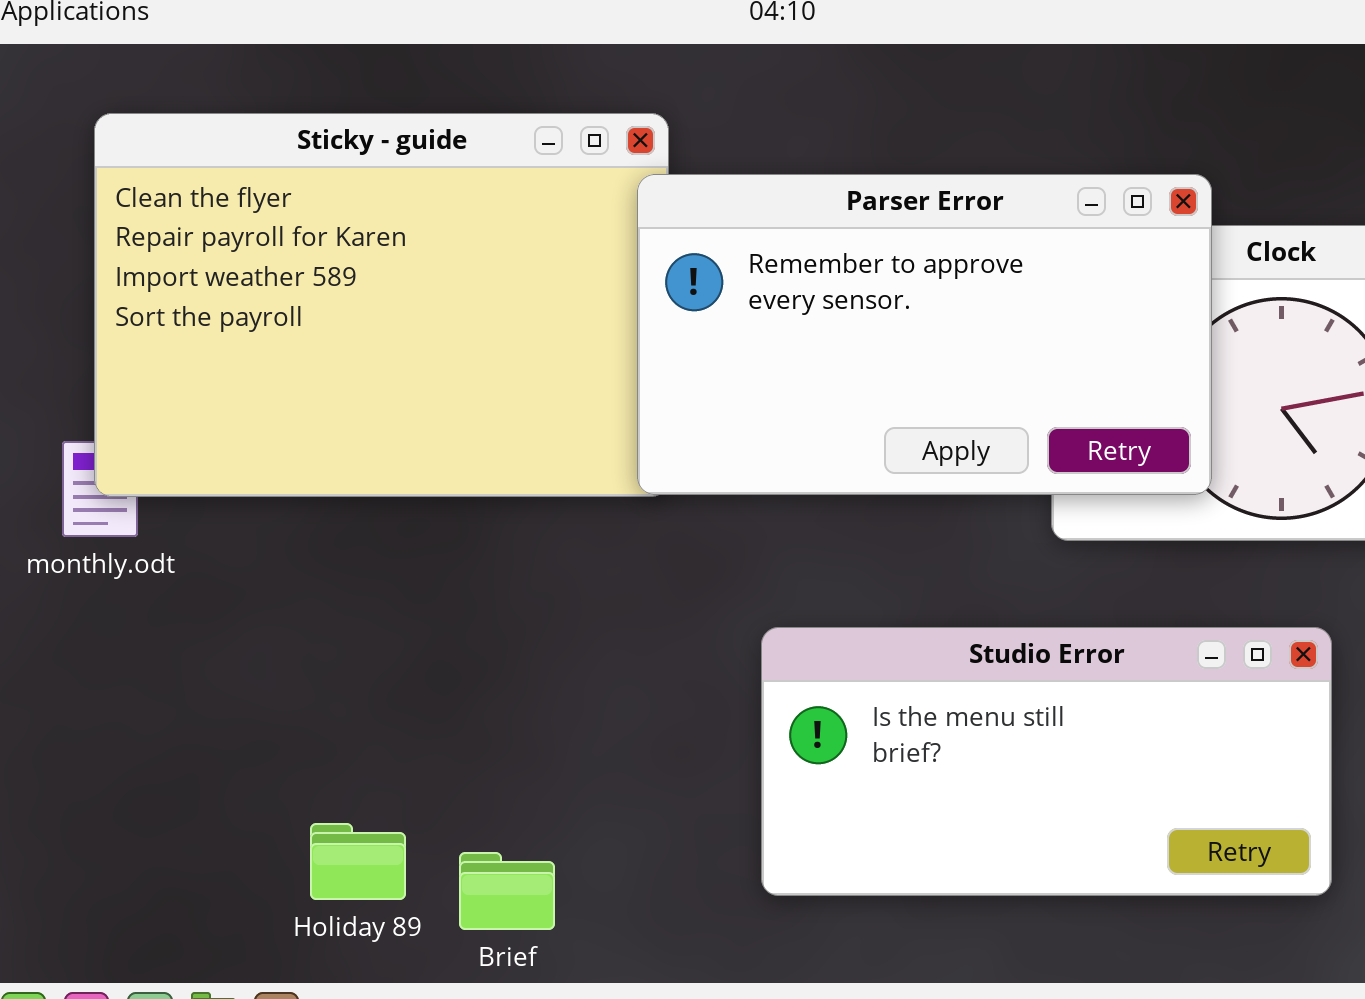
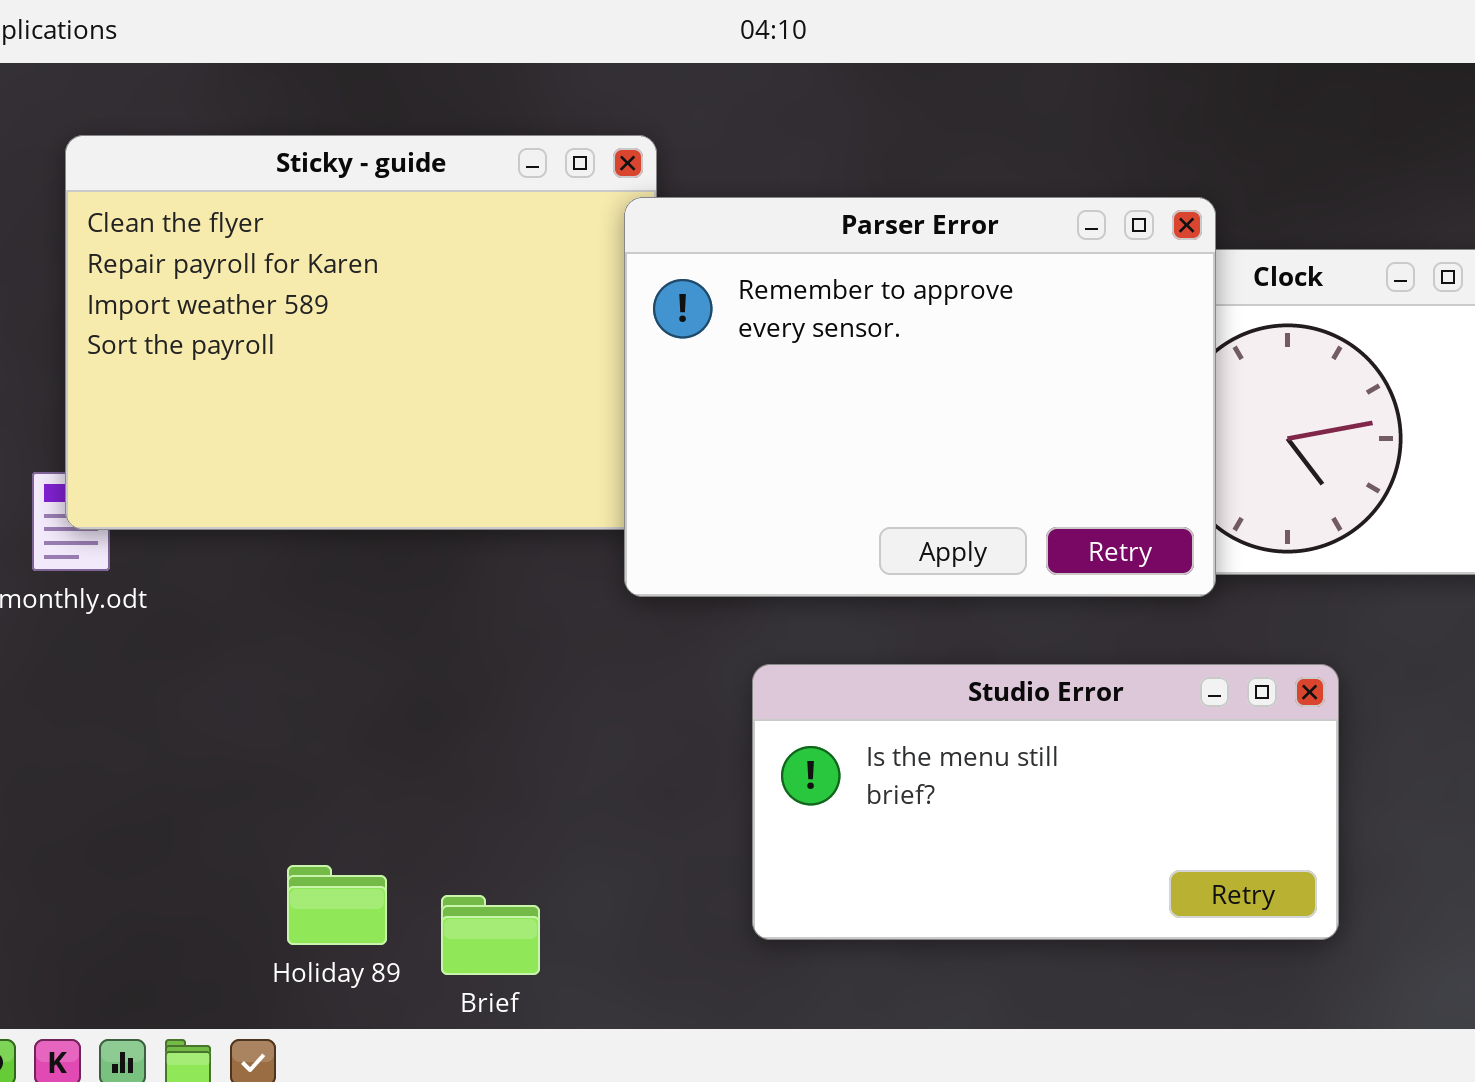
Parser Error: [637,174,1212,495] -> [624,197,1216,597], resized

